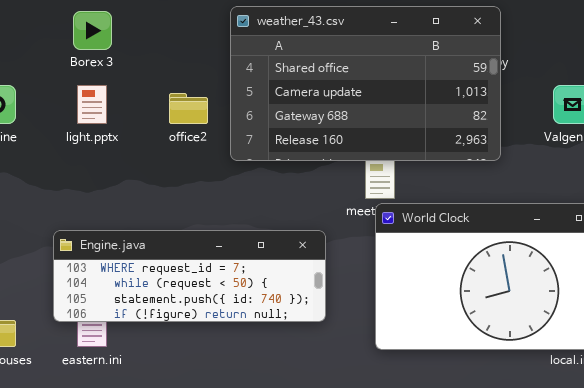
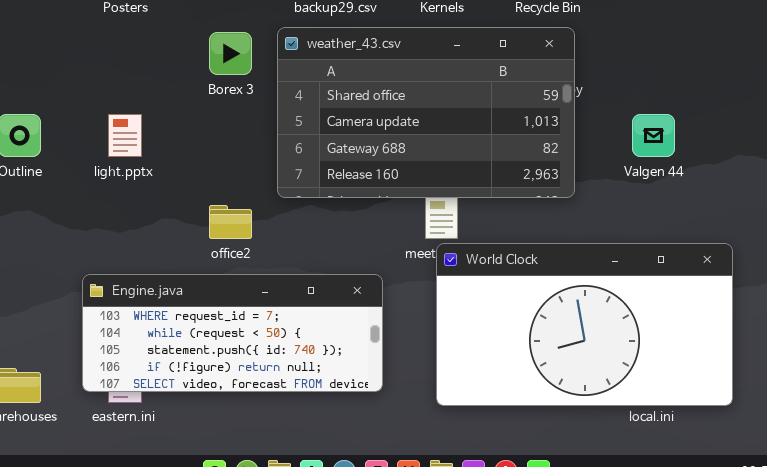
Borex 3: [73,11,112,50] -> [209,32,252,75], moved
office2: [169,93,208,124] -> [209,205,252,239], moved
Engine.java: [53,230,326,322] -> [82,274,383,392], resized

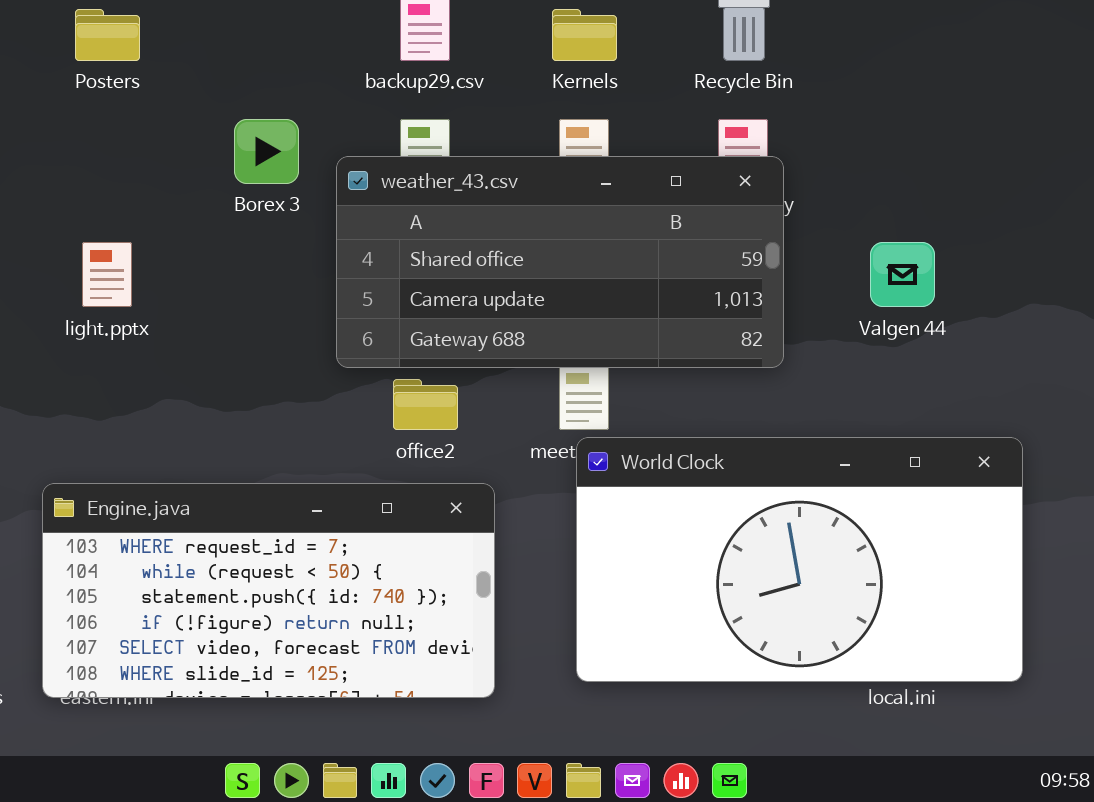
weather_43.csv: [277,27,575,198] -> [336,156,784,368], resized
office2: [209,205,252,239] -> [393,379,458,430], moved
Engine.java: [82,274,383,392] -> [42,483,495,698], resized

